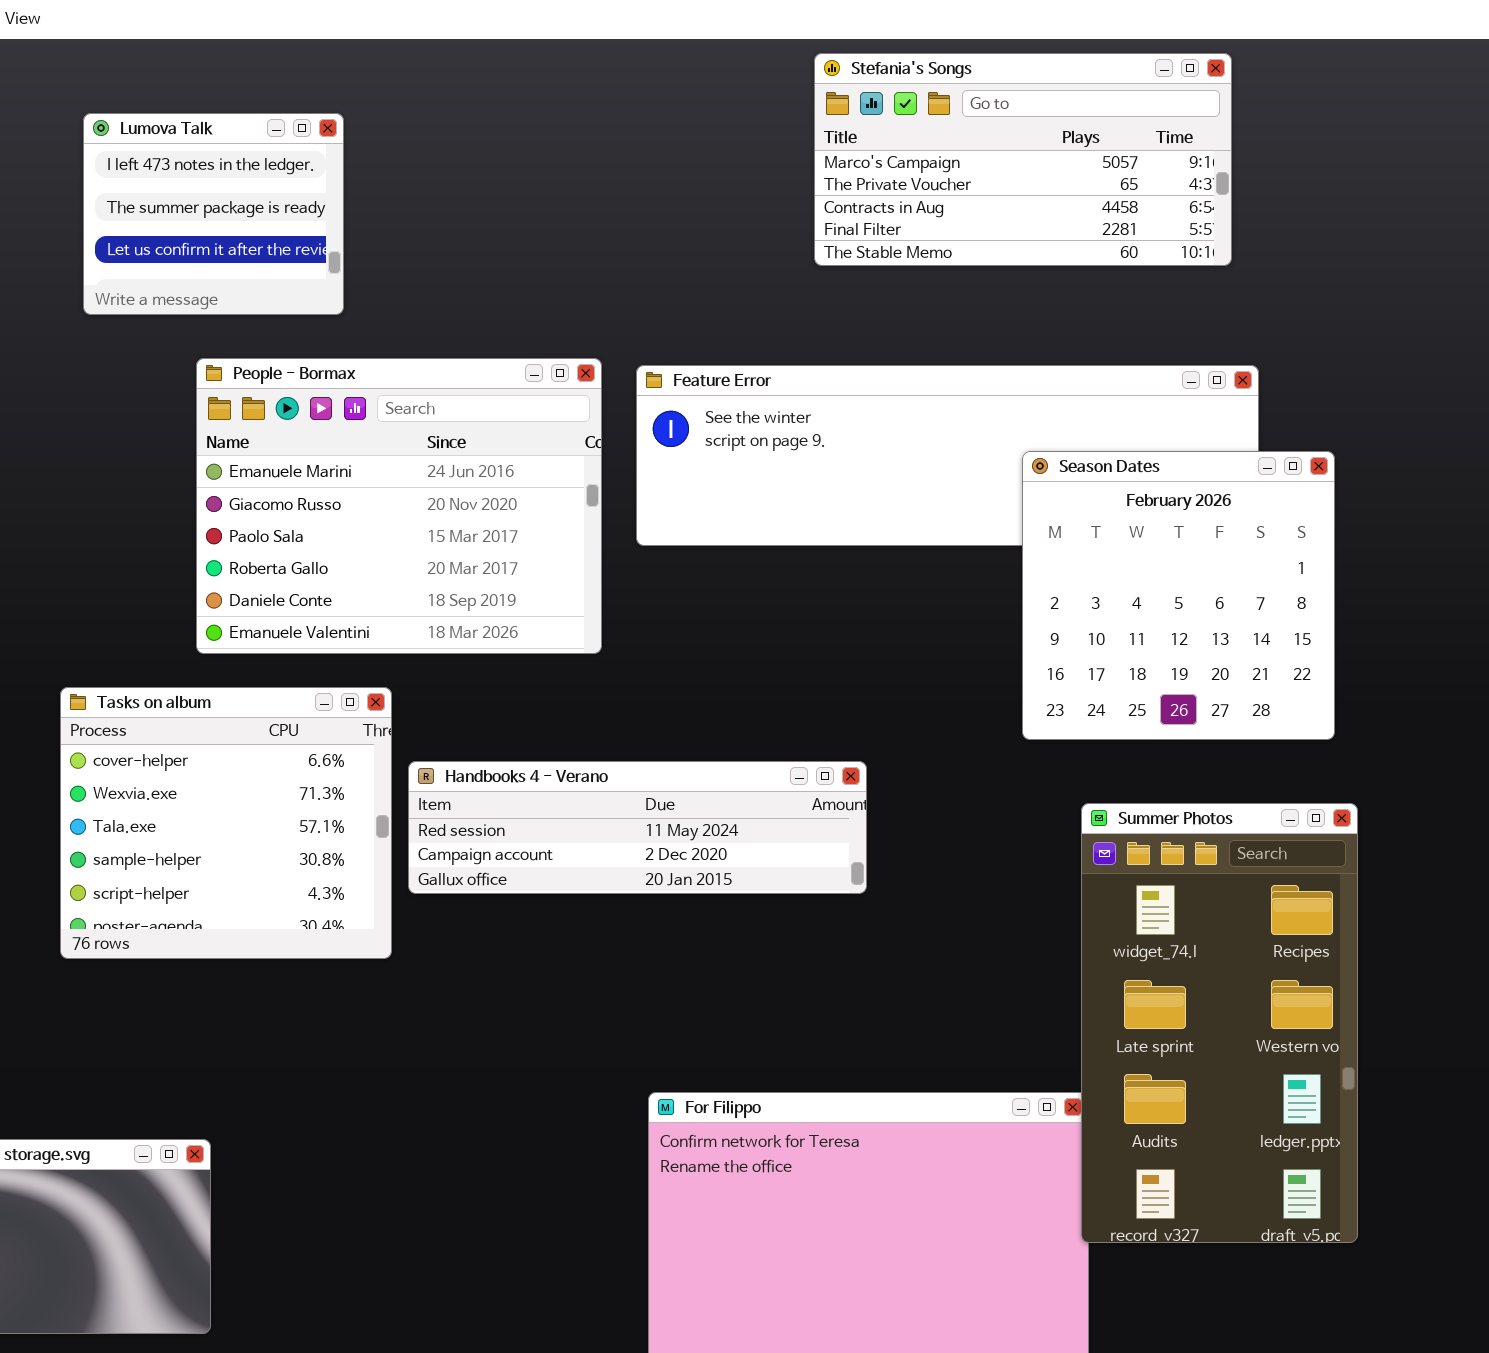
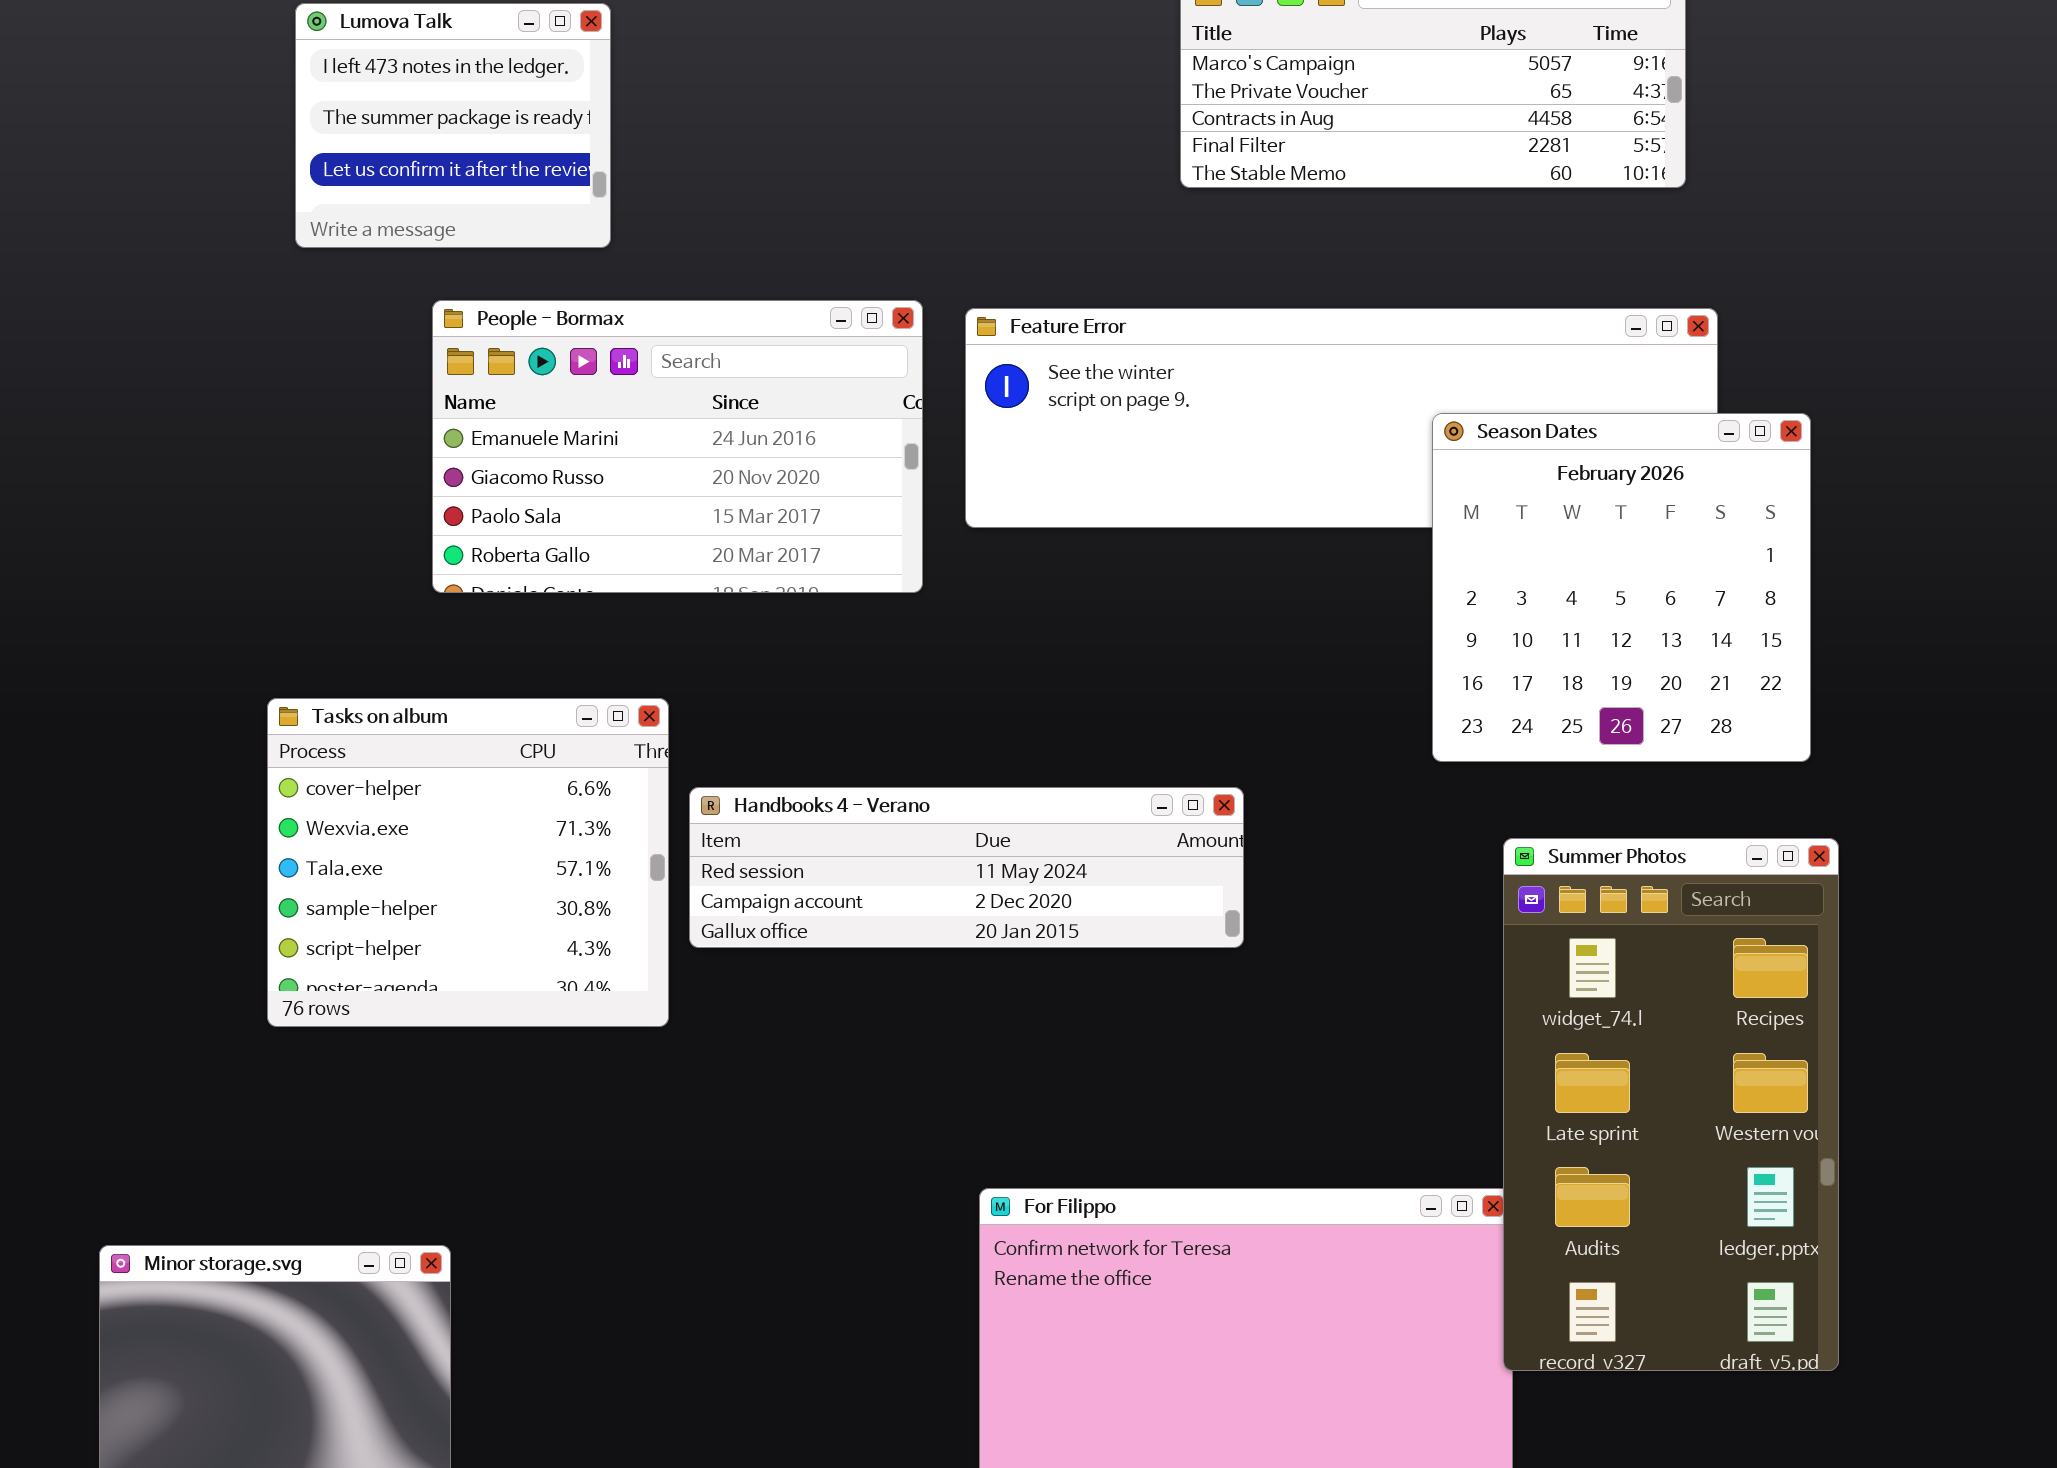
People - Bormax: [196,358,602,654] -> [432,300,923,593], resized

